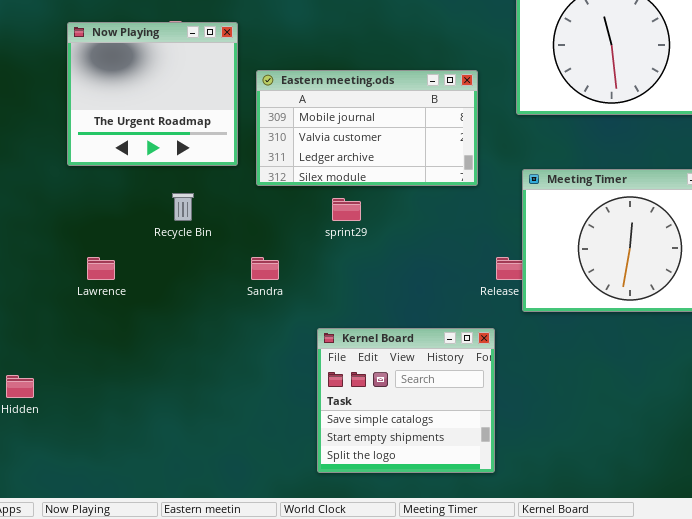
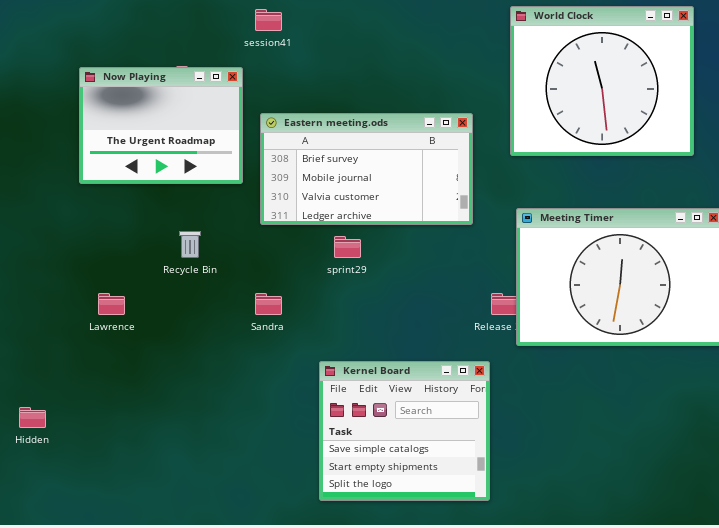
Now Playing: [67,22,238,166] -> [79,67,243,184], resized
Eastern meeting.ods: [256,70,478,186] -> [260,113,473,225], scrolled up 1 row

